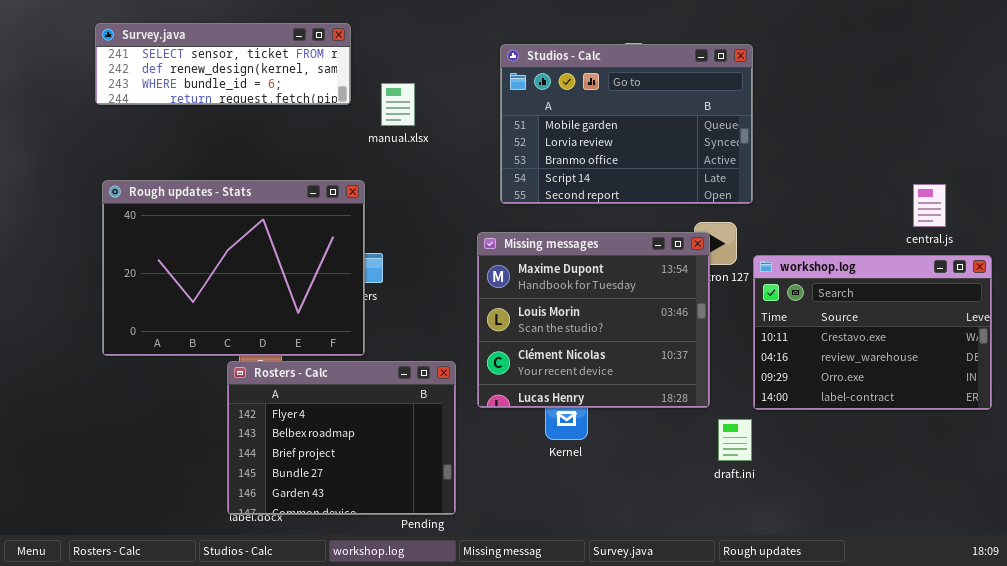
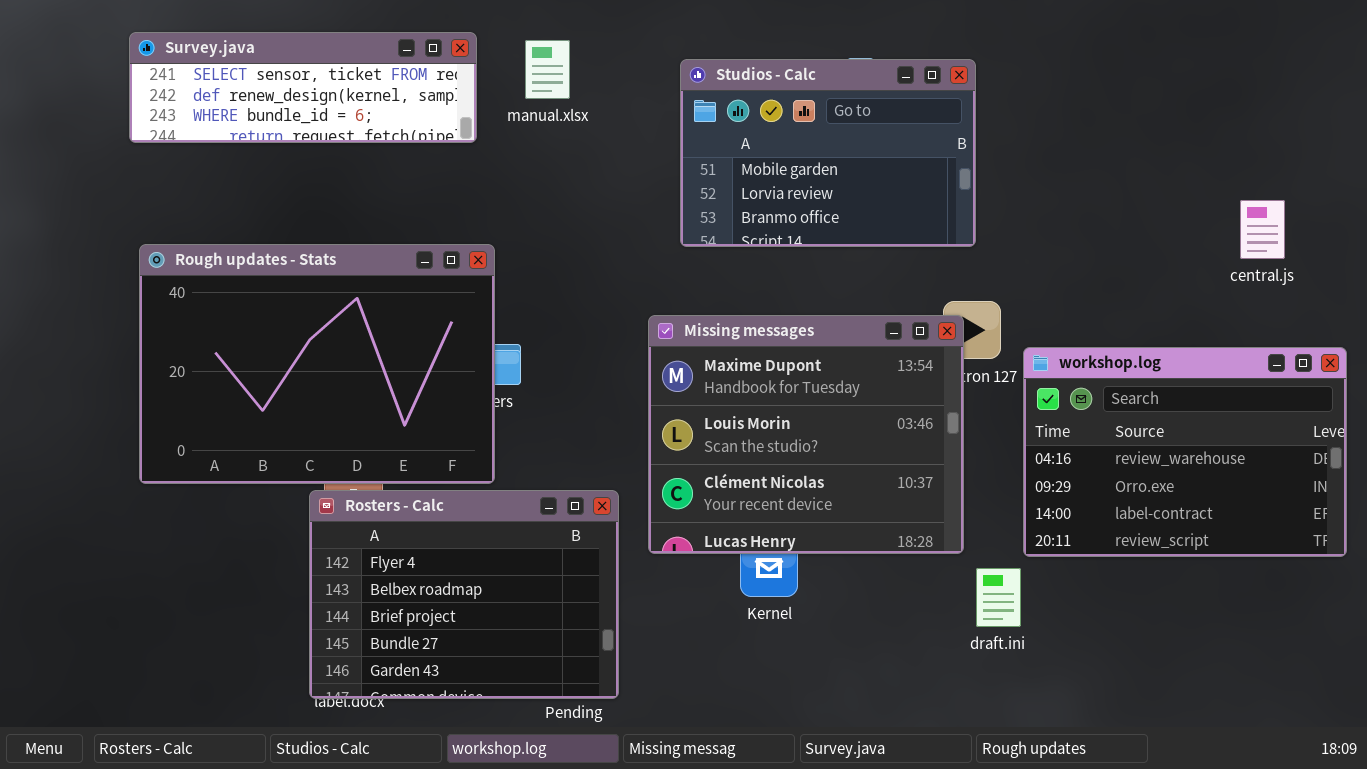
Studios - Calc: [500,44,753,204] -> [680,59,976,247], resized
manual.xlsx: [381,83,415,126] -> [525,40,570,99], moved
central.js: [913,184,946,227] -> [1240,200,1285,259], moved
workshop.log: [753,255,992,410] -> [1023,347,1347,557], scrolled down 1 row

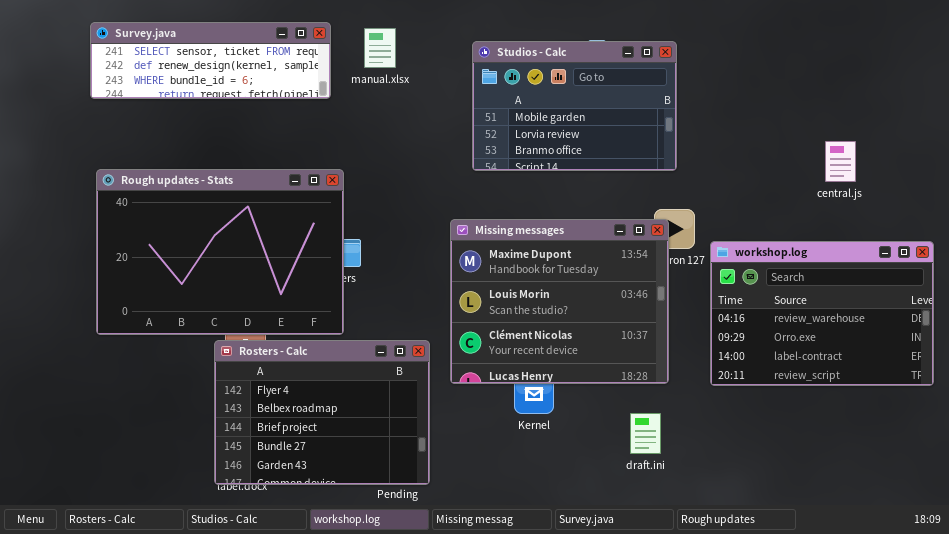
central.js: [1240,200,1285,259] -> [825,141,856,182], moved
draft.ini: [976,568,1021,627] -> [630,413,661,454], moved

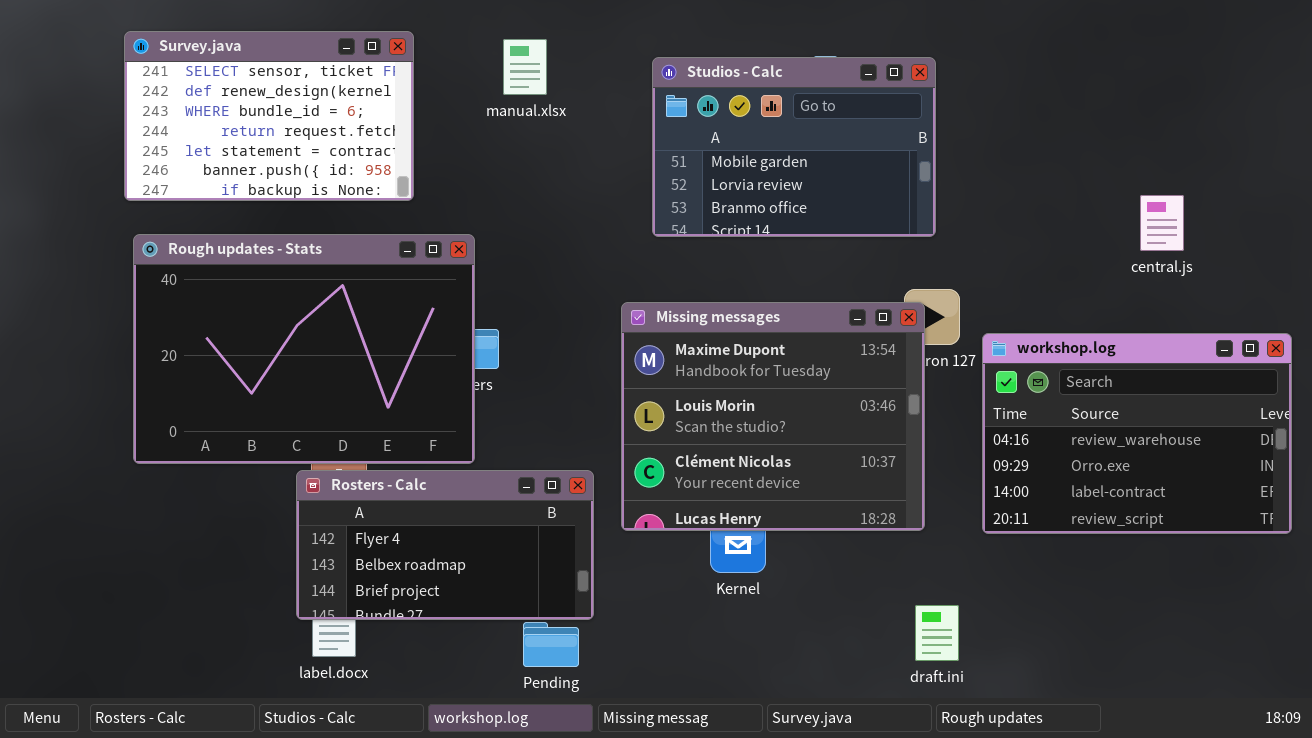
Survey.java: [90,22,331,99] -> [124,31,414,201], resized
Rosters - Calc: [214,340,430,485] -> [296,470,594,620], resized
draft.ini: [630,413,661,454] -> [915,605,959,661], moved

